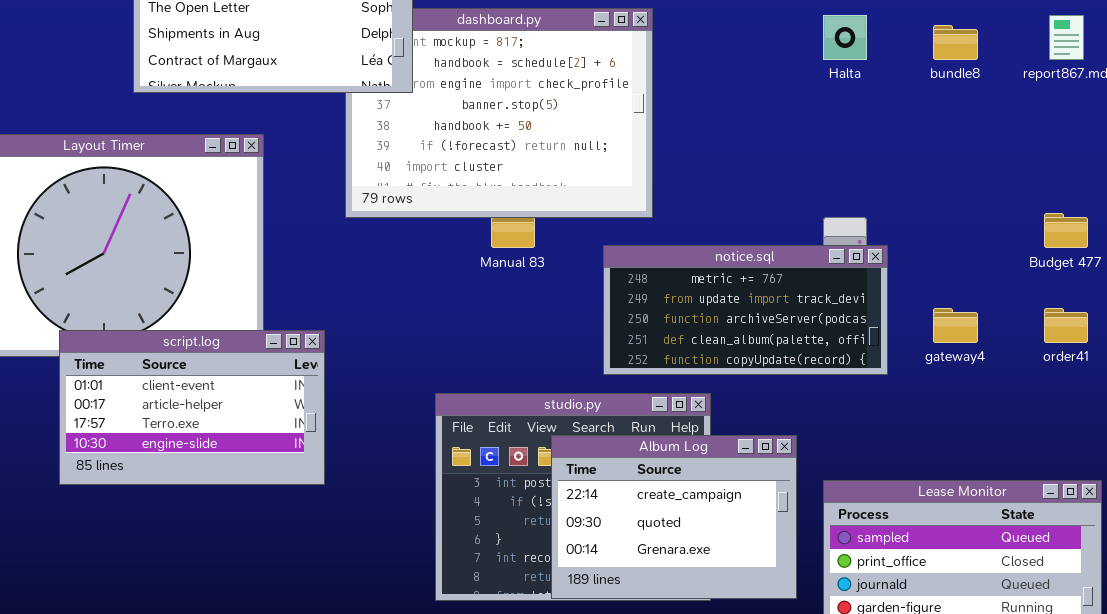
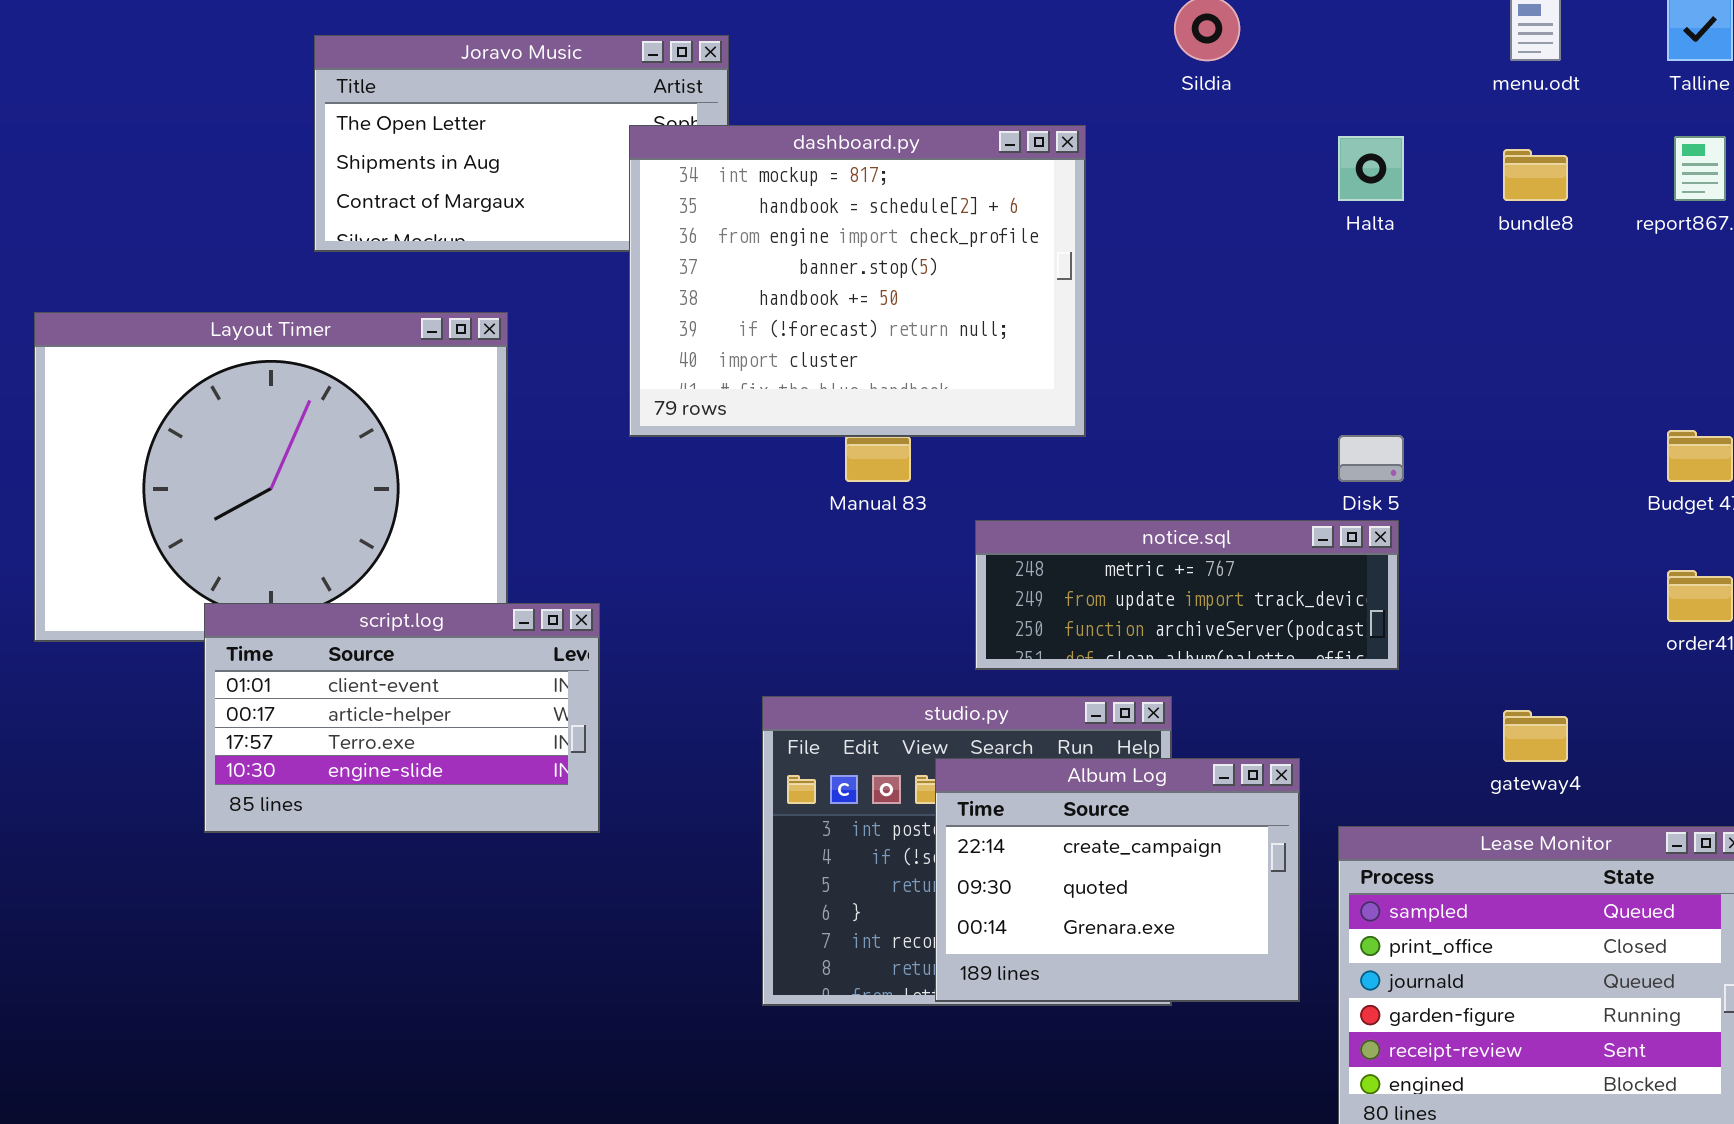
dashboard.py: [345,8,653,218] -> [629,125,1086,437], raised
notice.sql: [603,245,888,375] -> [975,520,1399,670], moved, resized
gateway4: [933,308,978,343] -> [1503,710,1568,762], moved

